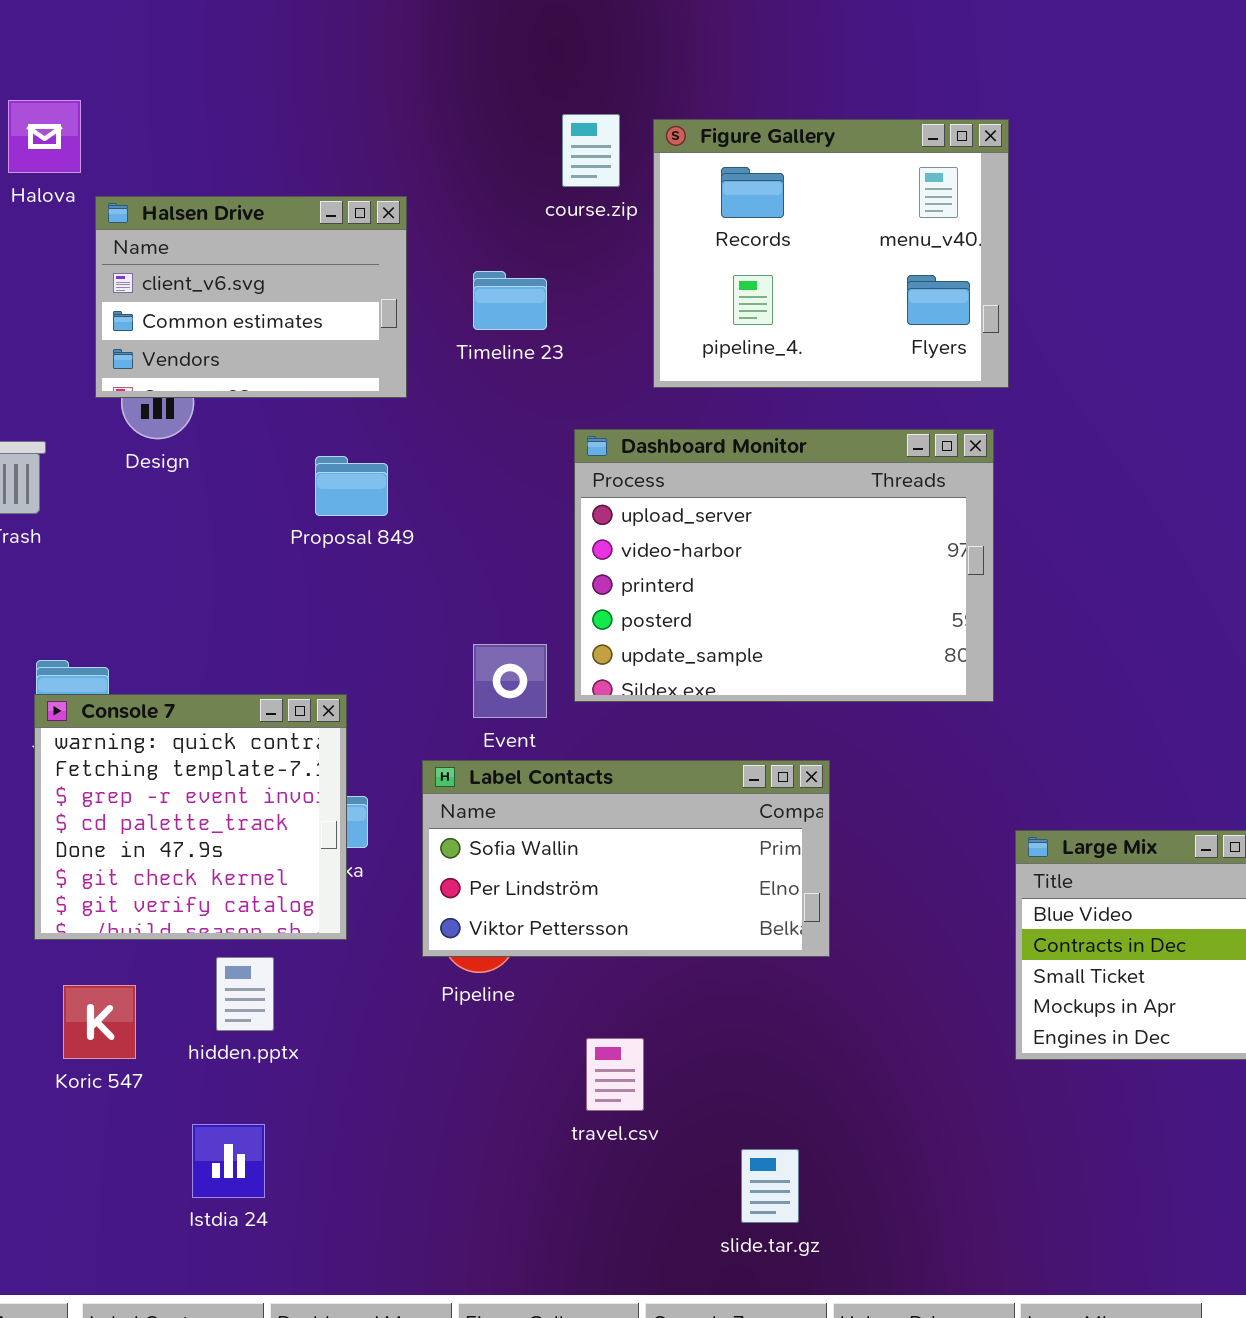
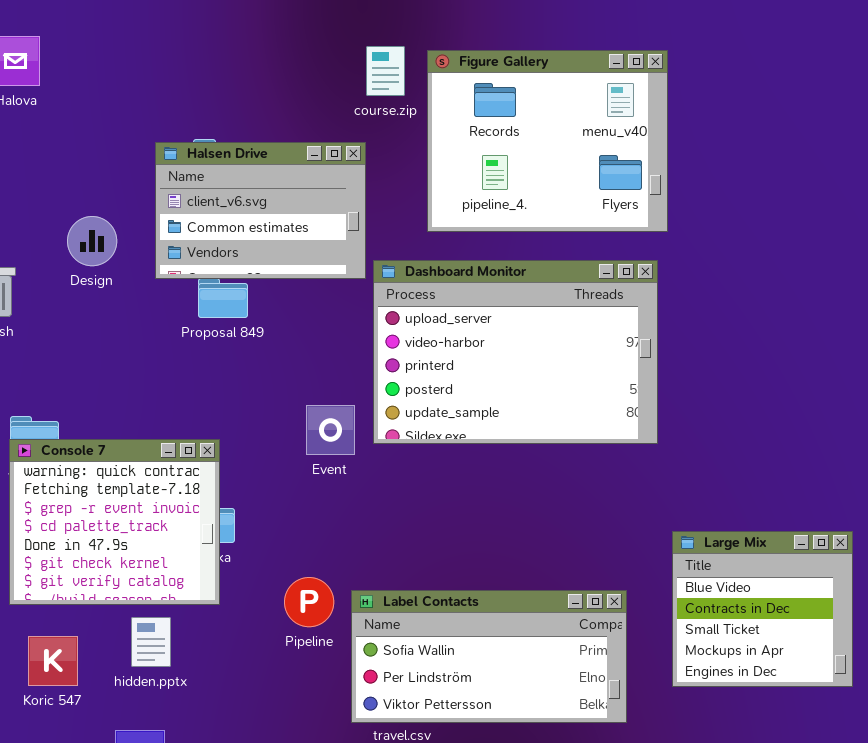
Halsen Drive: [95,196,407,398] -> [155,142,366,279], moved
Label Contacts: [422,760,830,957] -> [351,590,627,723], moved

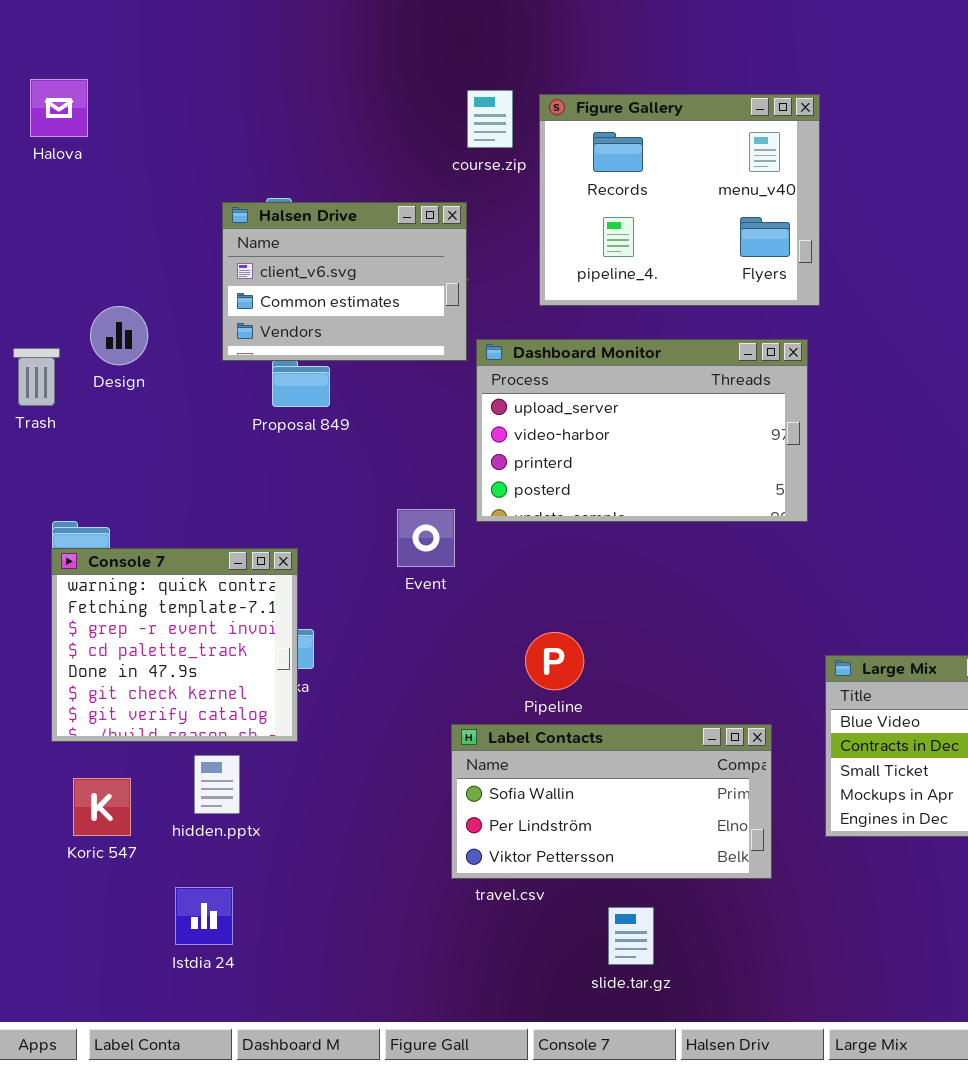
Design: [67,216,117,266] -> [90,306,148,365], moved
Dashboard Monitor: [373,260,658,444] -> [476,339,808,522], resized
Pipeline: [284,577,334,627] -> [525,632,584,690], moved

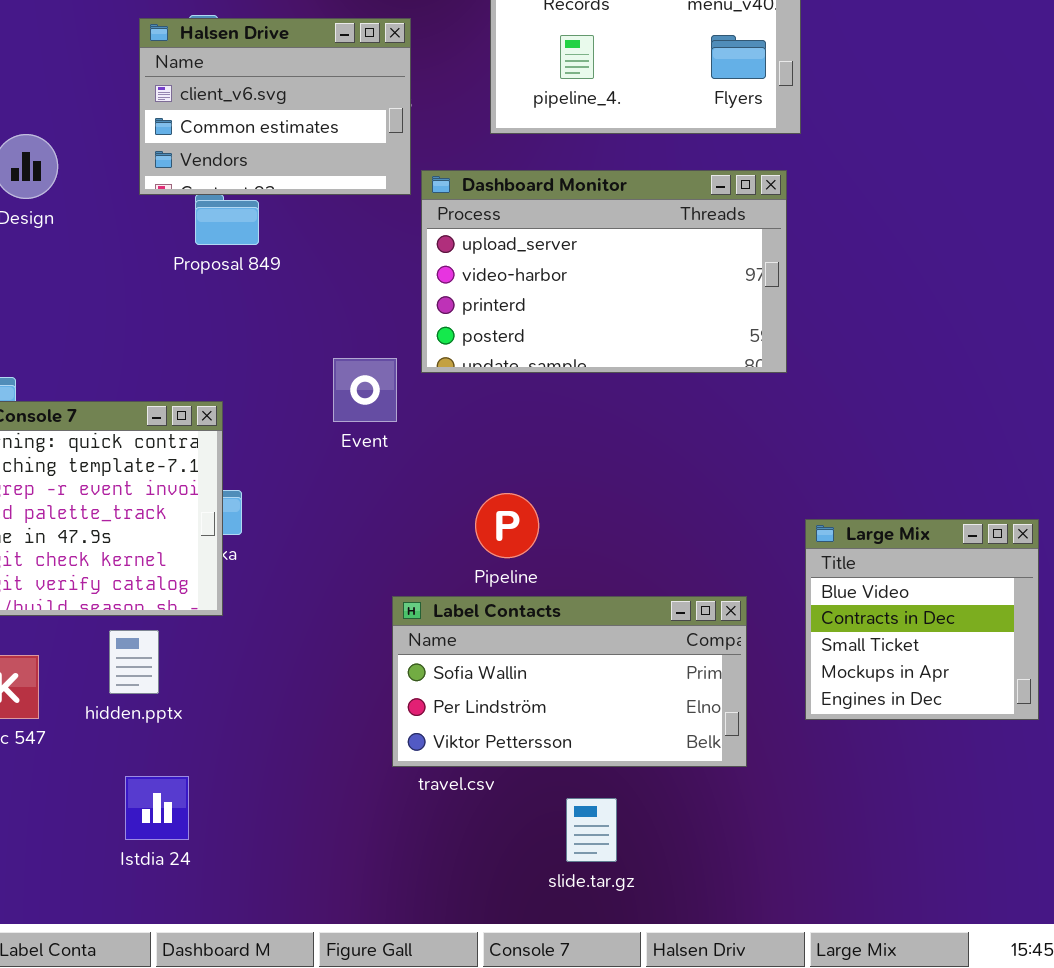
Istdia 24: [175,887,233,945] -> [125,776,189,840], moved

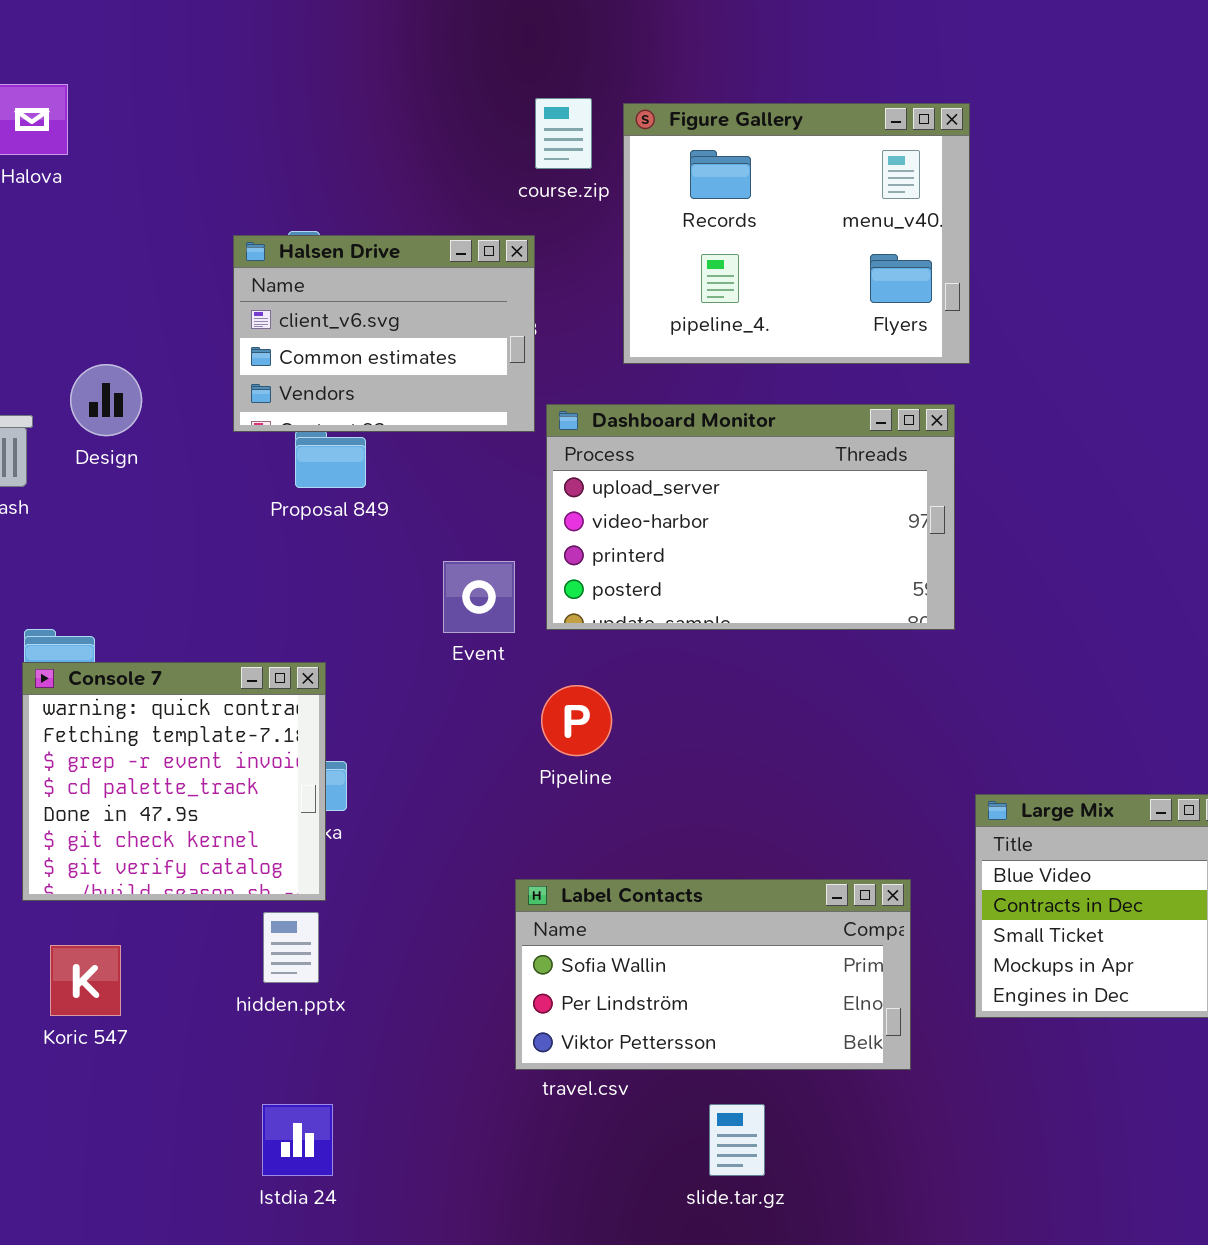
Event: [333,358,397,422] -> [443,561,515,633], moved
Pipeline: [475,493,539,558] -> [541,685,612,756], moved
hidden.pptx: [109,630,159,694] -> [263,912,319,983], moved
Istdia 24: [125,776,189,840] -> [262,1104,333,1176], moved

